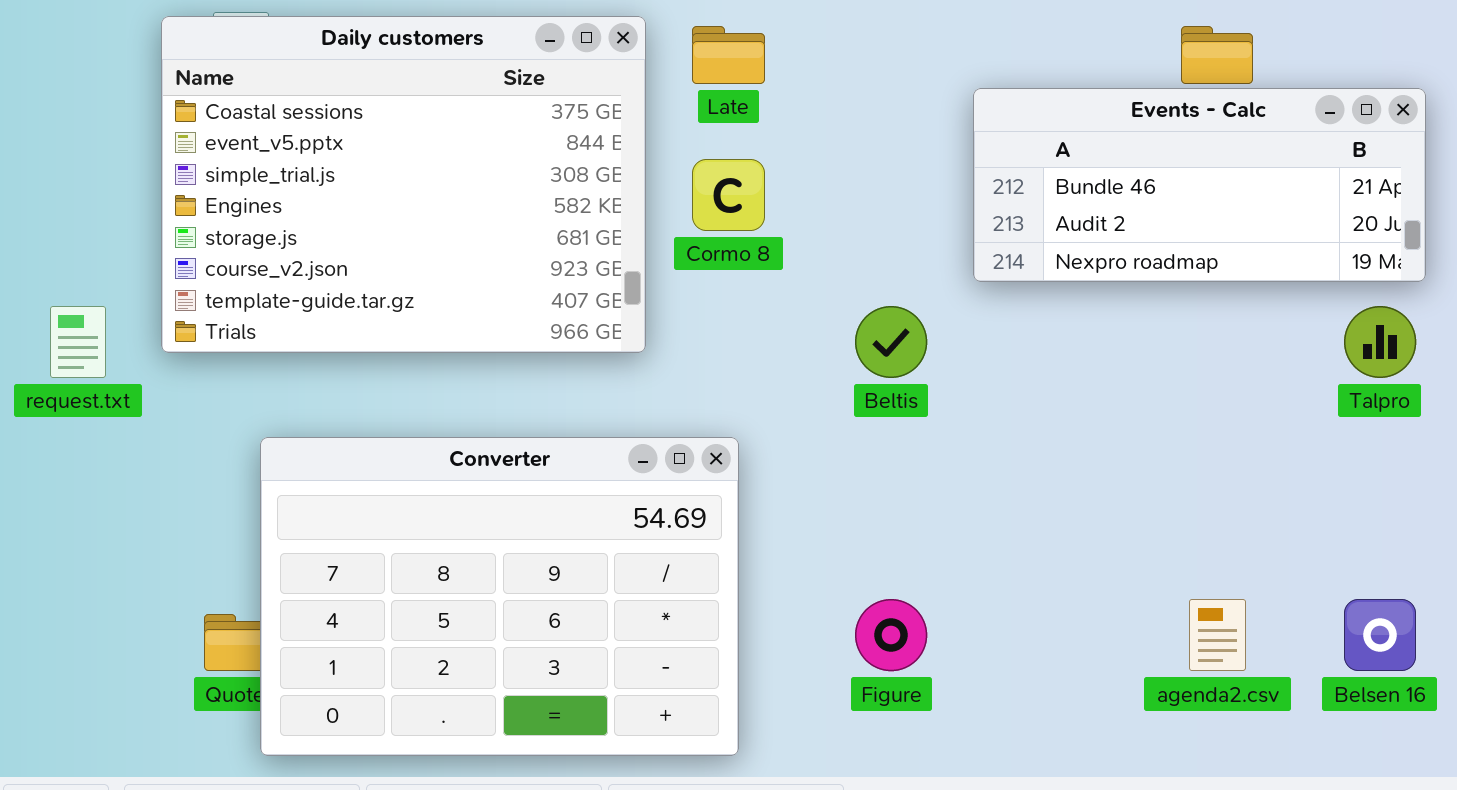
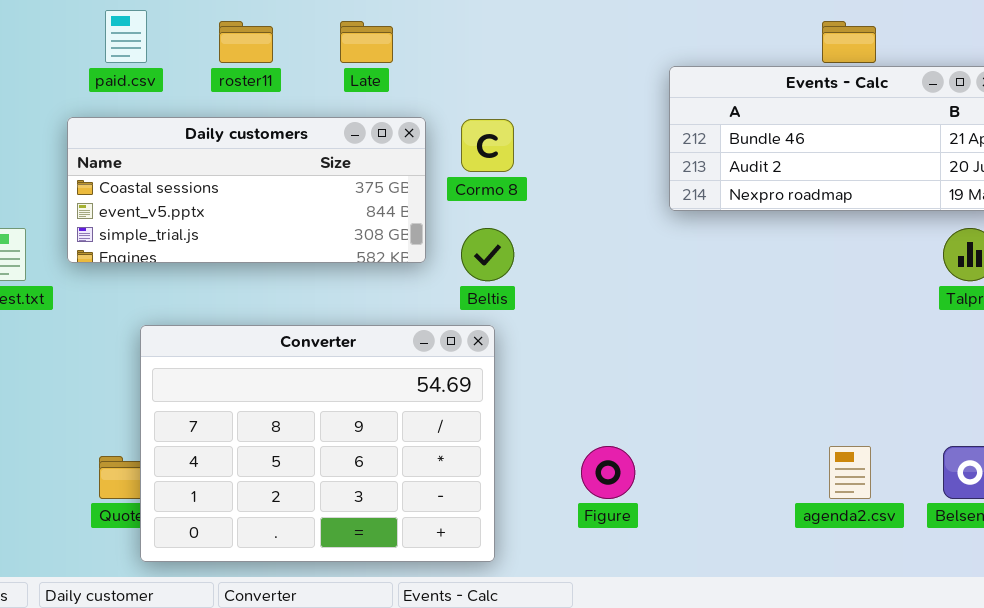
Daily customers: [161,16,646,353] -> [67,117,426,263], resized
Late: [692,26,765,84] -> [340,21,393,63], moved
Beltis: [855,306,927,378] -> [461,228,514,281], moved

